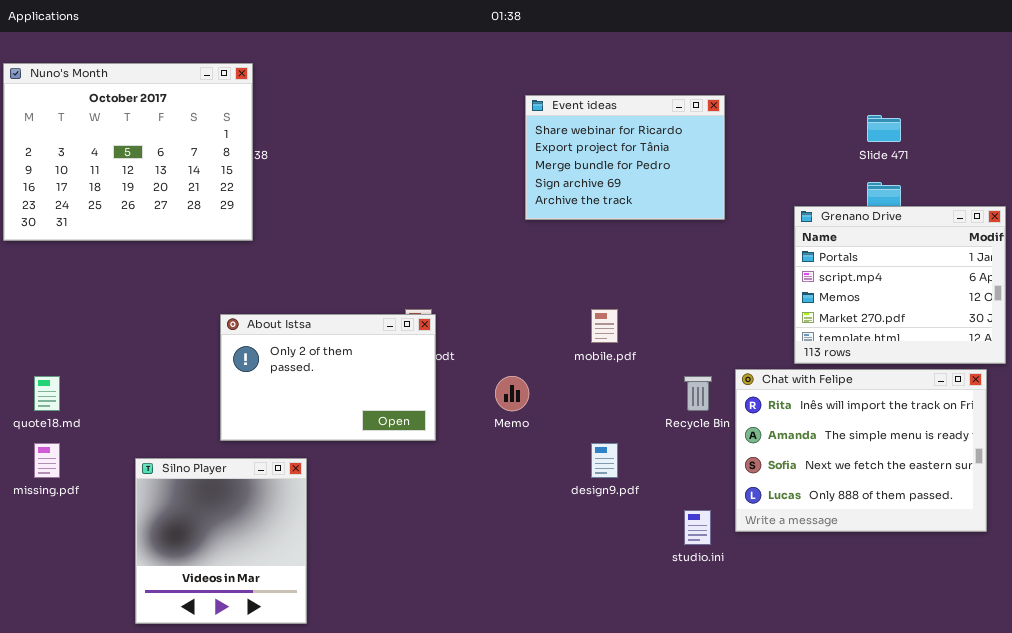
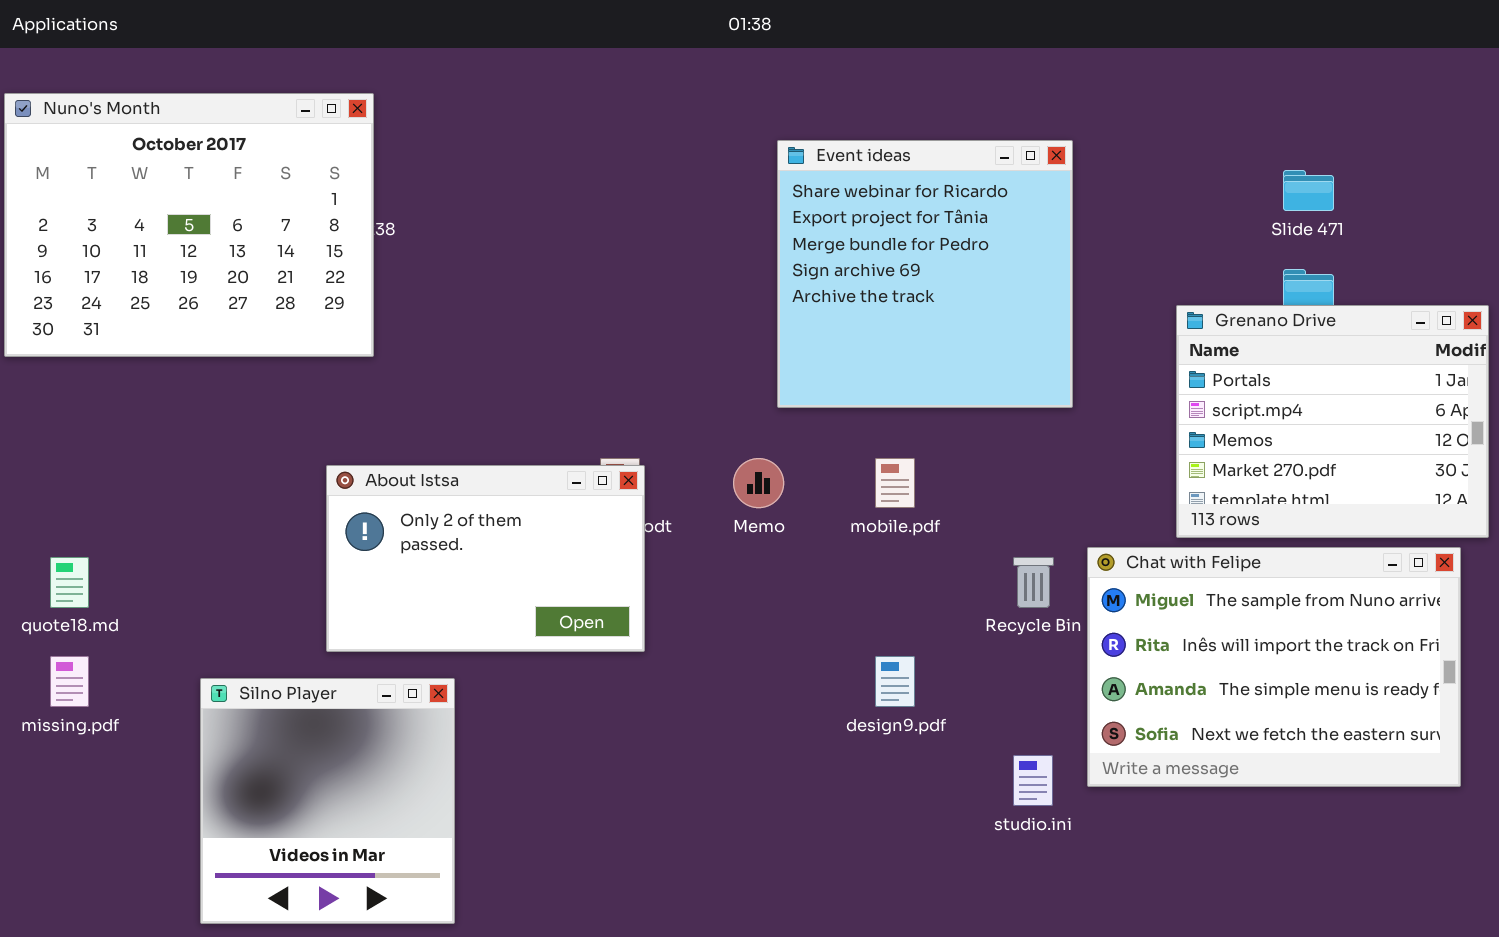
Event ideas: [525,95,725,220] -> [777,140,1073,408], resized
Chat with Felipe: [735,369,987,532] -> [1087,547,1461,787], scrolled up 1 row
Memo: [495,376,529,411] -> [733,458,784,508], moved

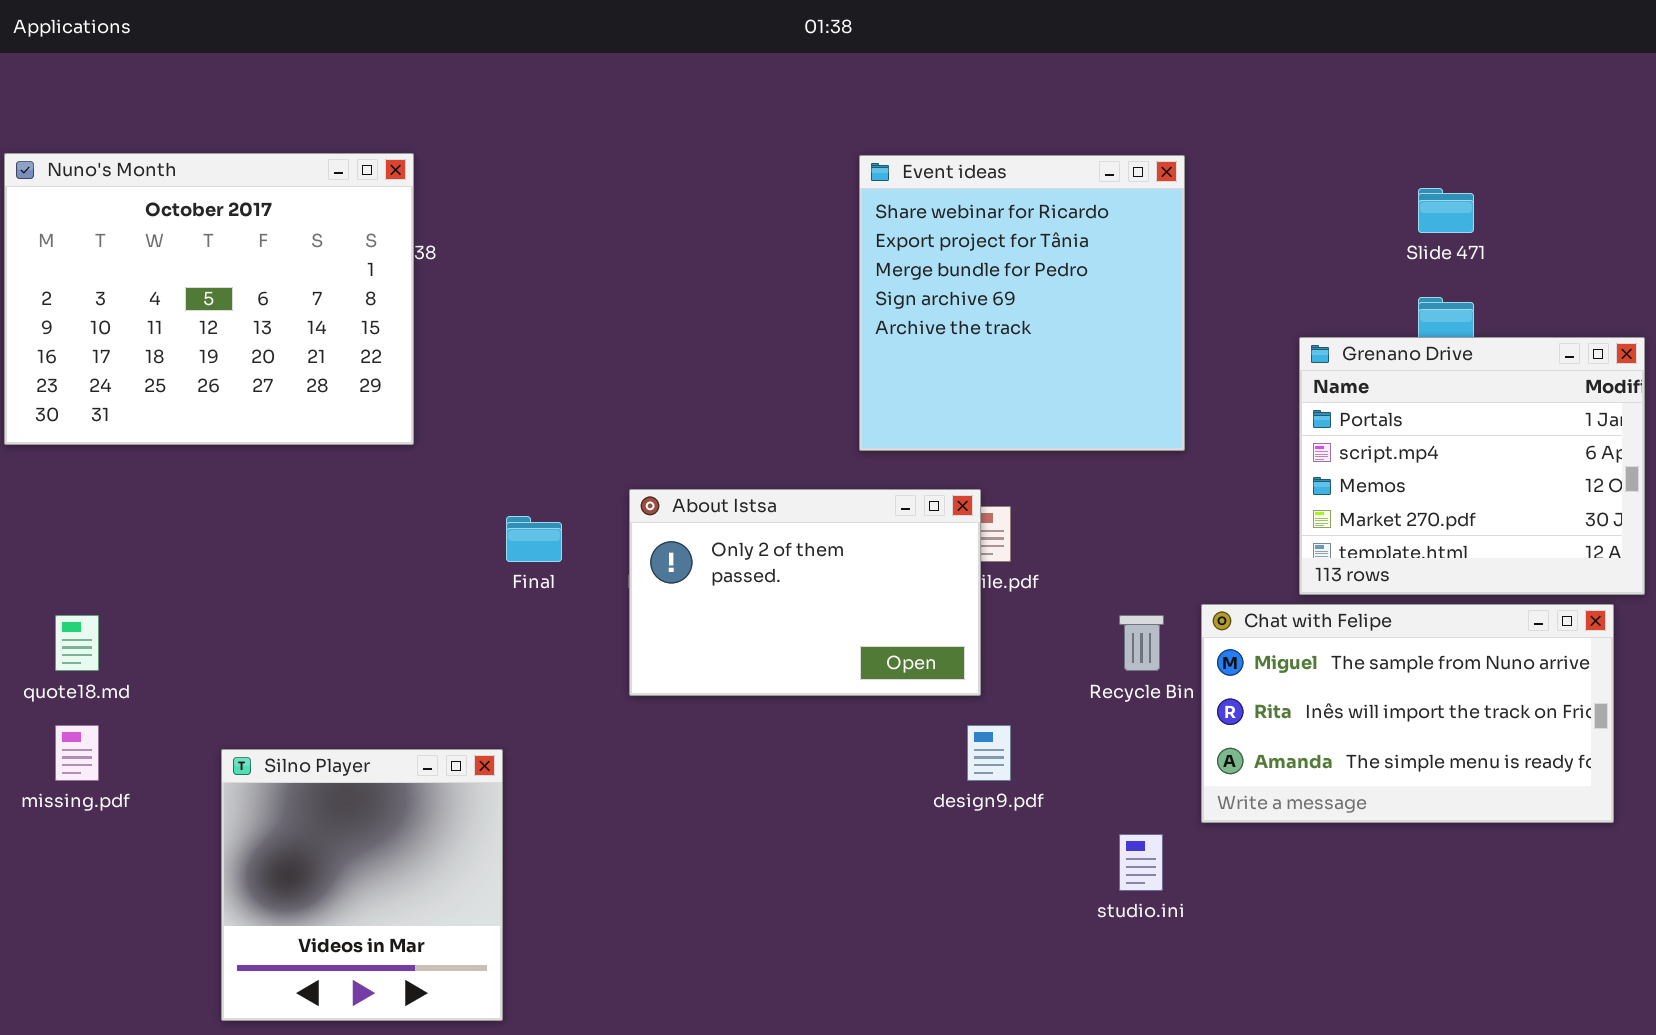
Nuno's Month: [4,93,374,357] -> [4,153,414,445], moved
About Istsa: [326,465,645,652] -> [629,489,981,696], moved
Chat with Felipe: [1087,547,1461,787] -> [1201,604,1614,823], resized

